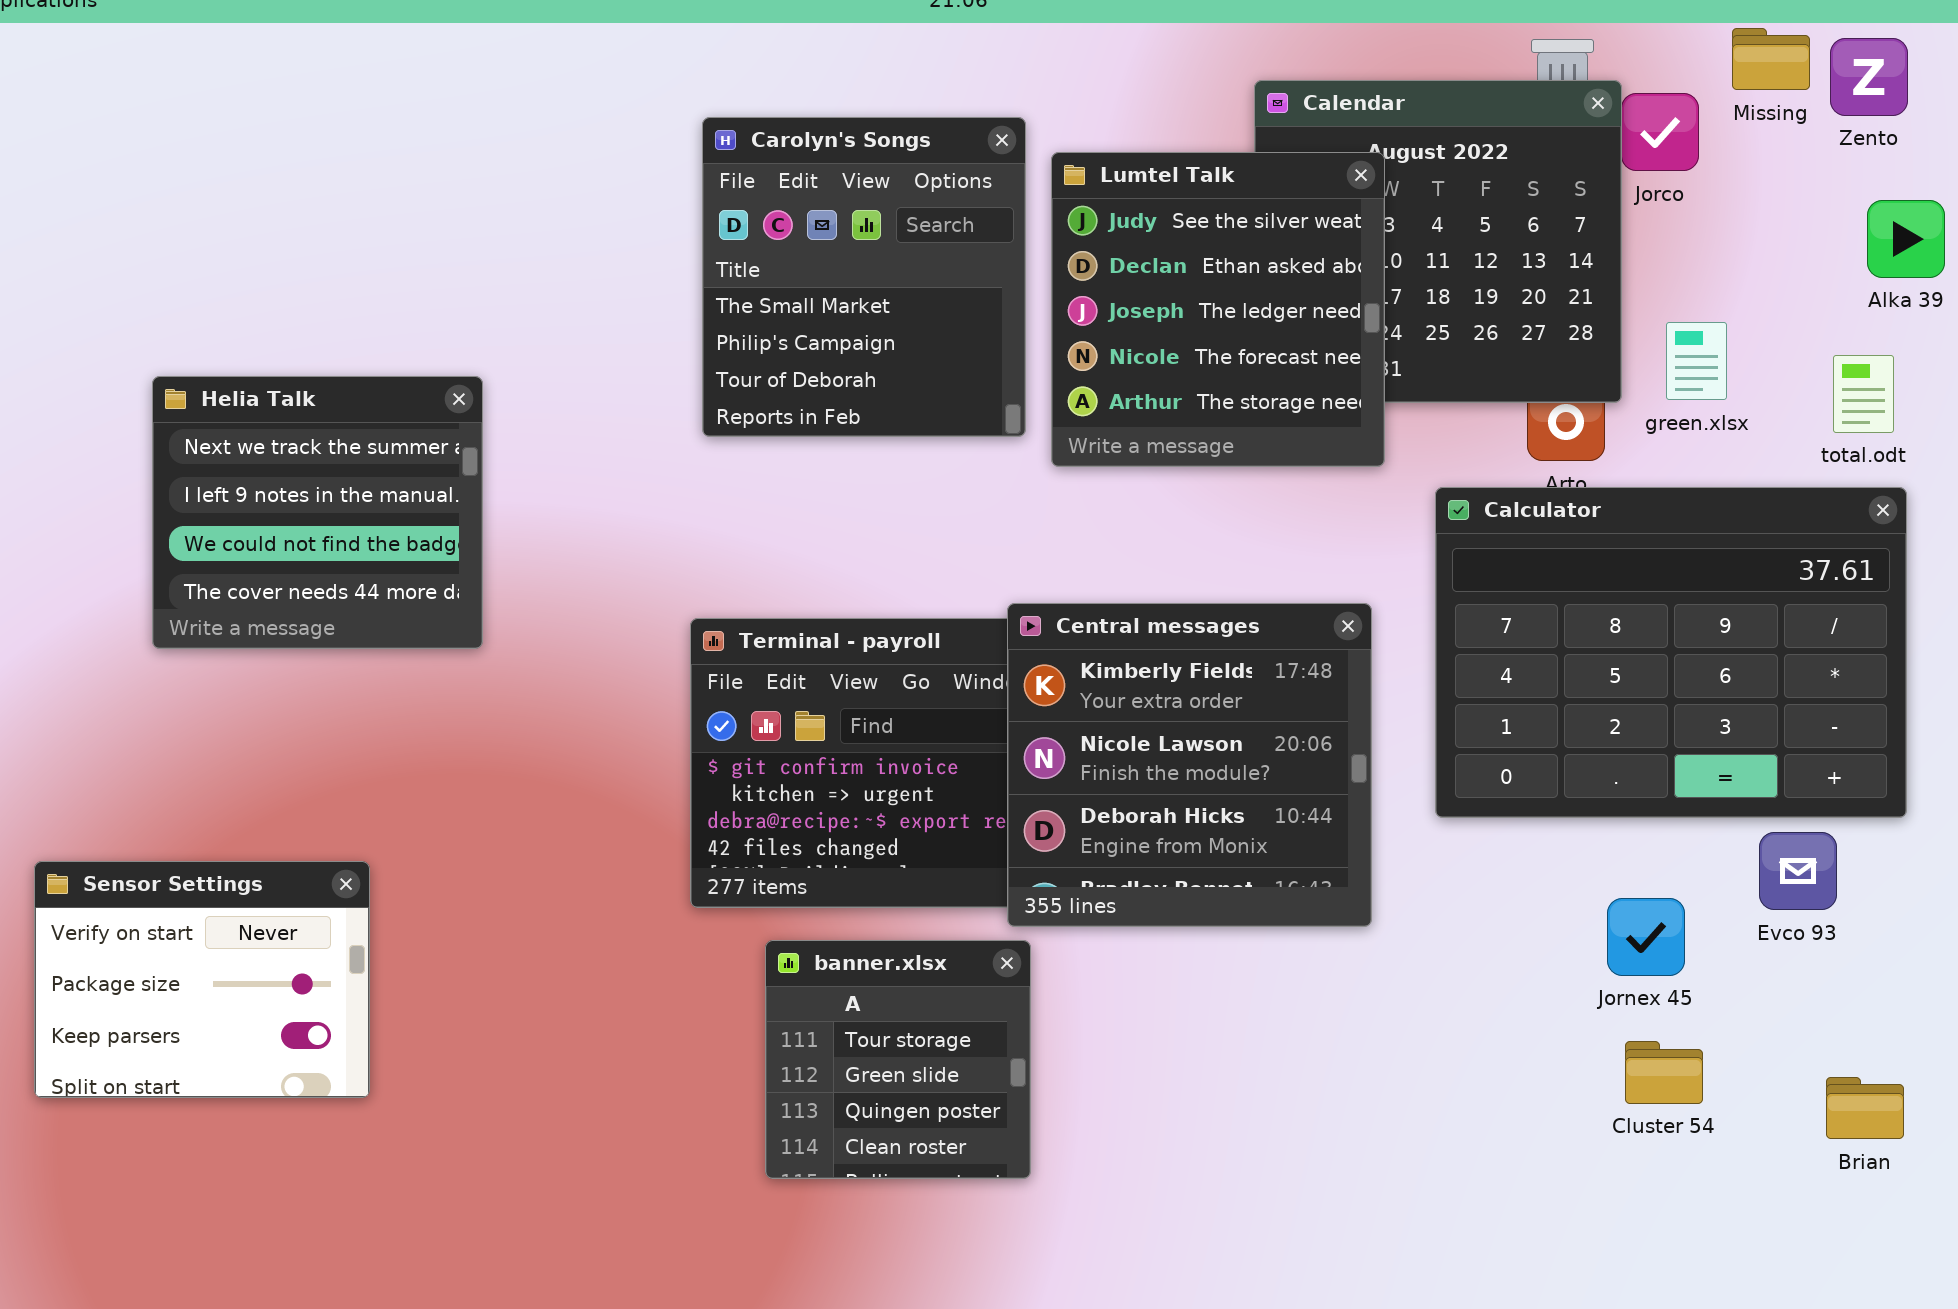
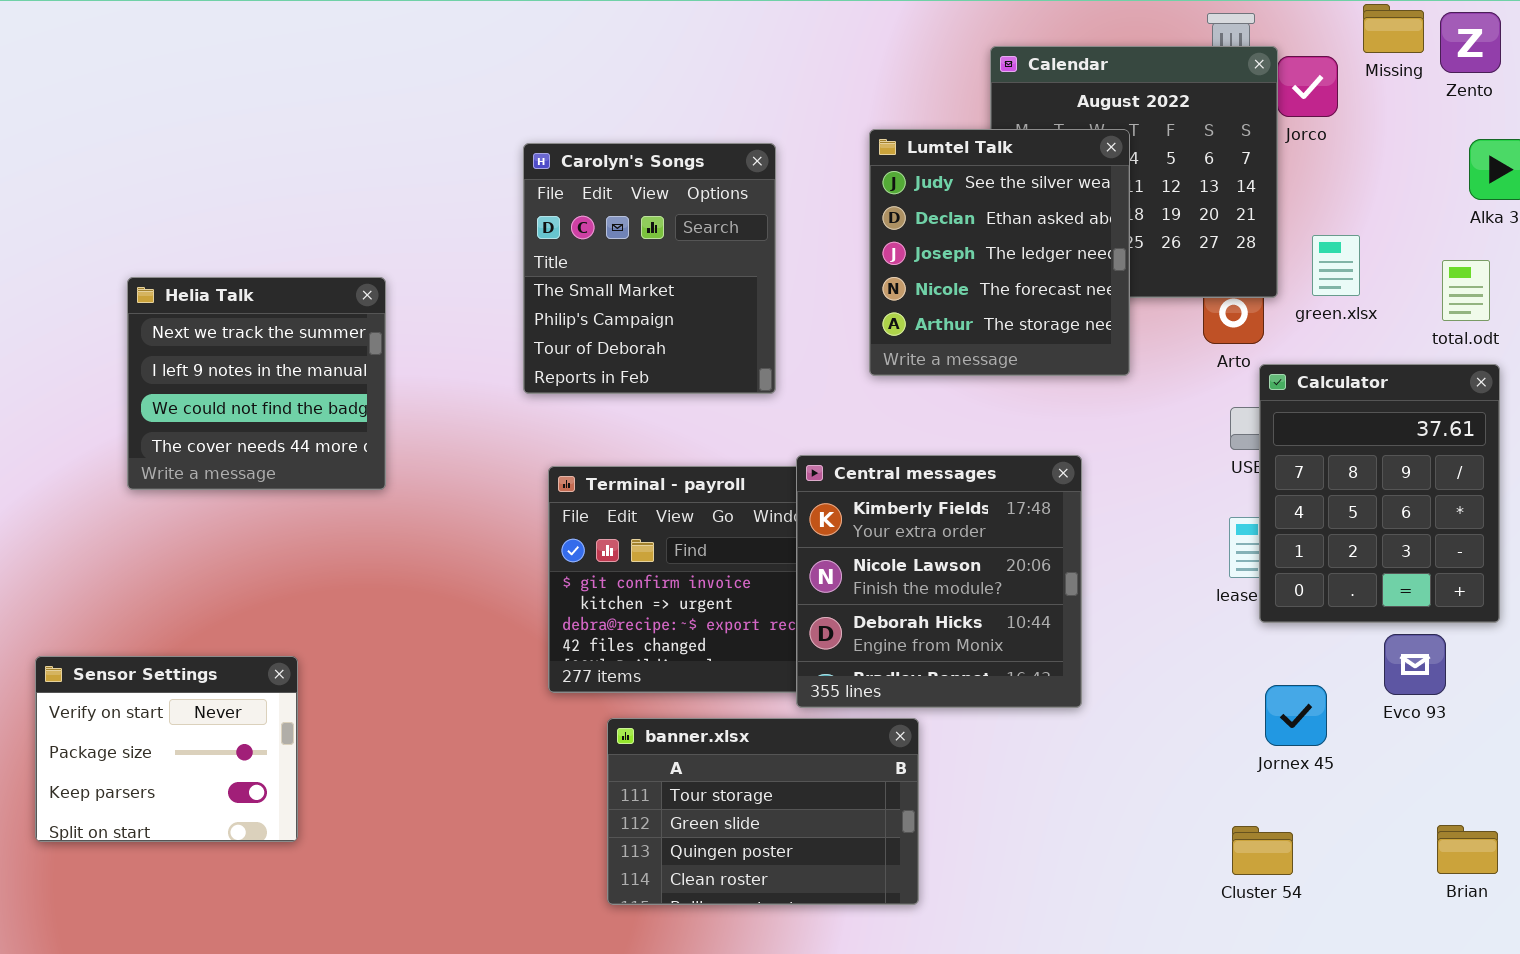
Carolyn's Songs: [702,117,1026,437] -> [523,143,776,394], moved
Lumtel Talk: [1051,152,1385,467] -> [869,129,1130,376], moved
Calculator: [1435,487,1907,818] -> [1259,364,1500,623], resized
banner.xlsx: [765,940,1031,1179] -> [607,718,919,905], resized
Cluster 54: [1625,1041,1703,1104] -> [1232,826,1293,875], moved

